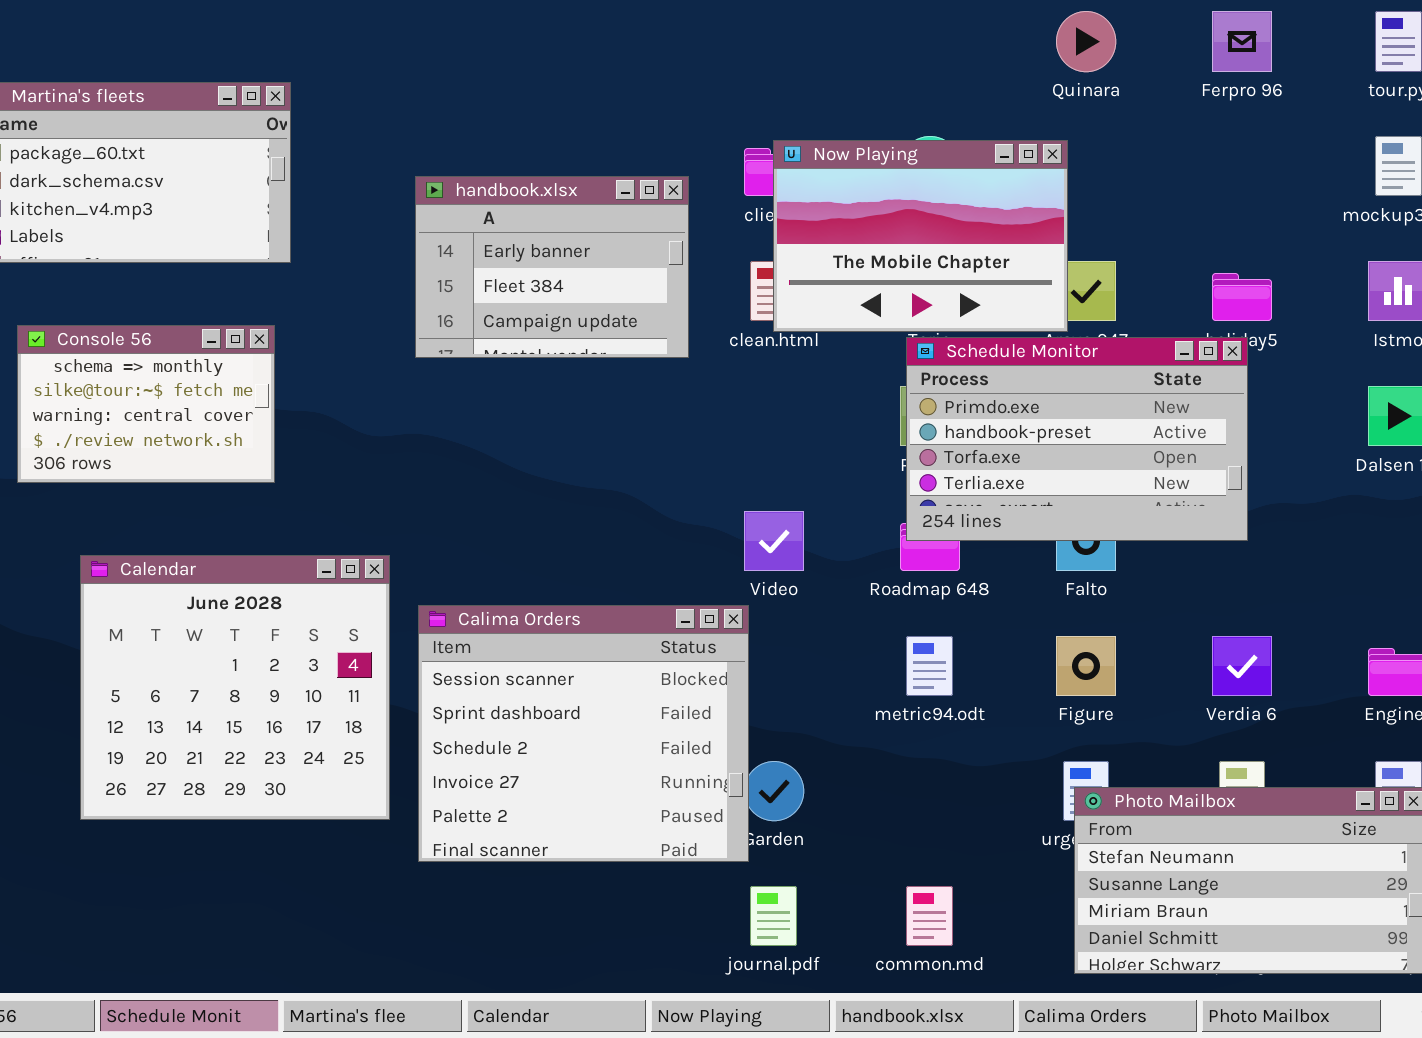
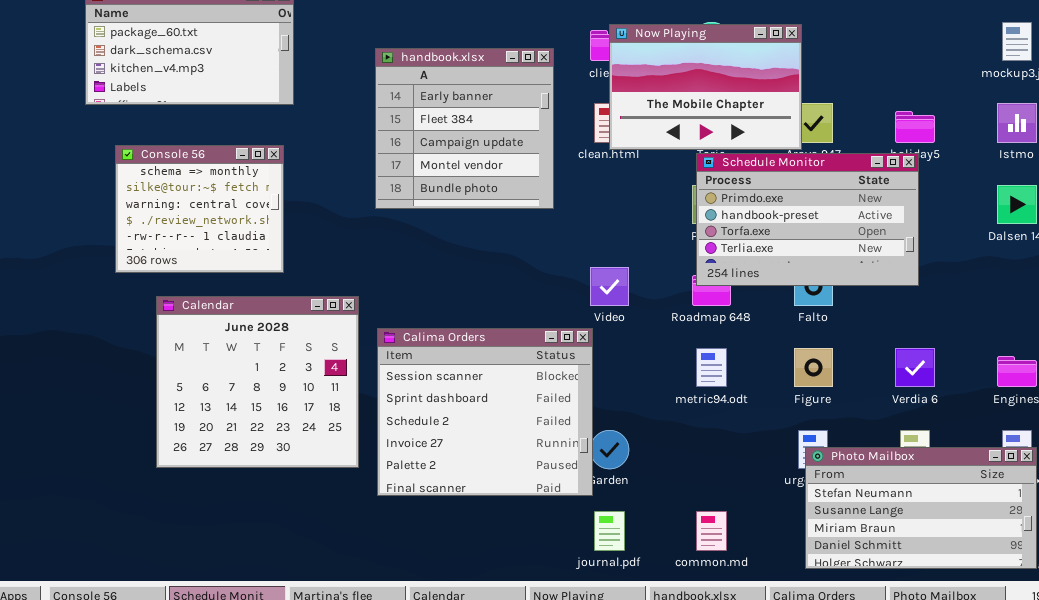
handbook.xlsx: [415,176,689,358] -> [375,48,554,209], resized
Console 56: [17,325,275,483] -> [115,145,284,273], resized

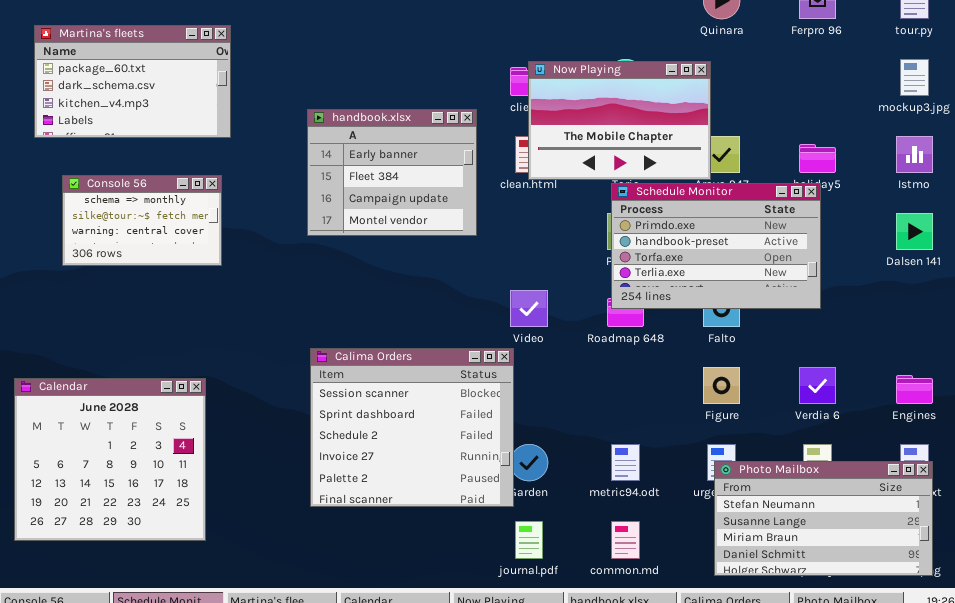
handbook.xlsx: [375,48,554,209] -> [307,109,477,236], resized
Console 56: [115,145,284,273] -> [62,175,222,266], resized
Calendar: [156,296,359,468] -> [14,378,206,541], moved
metric94.odt: [696,348,727,387] -> [611,444,640,481], moved

